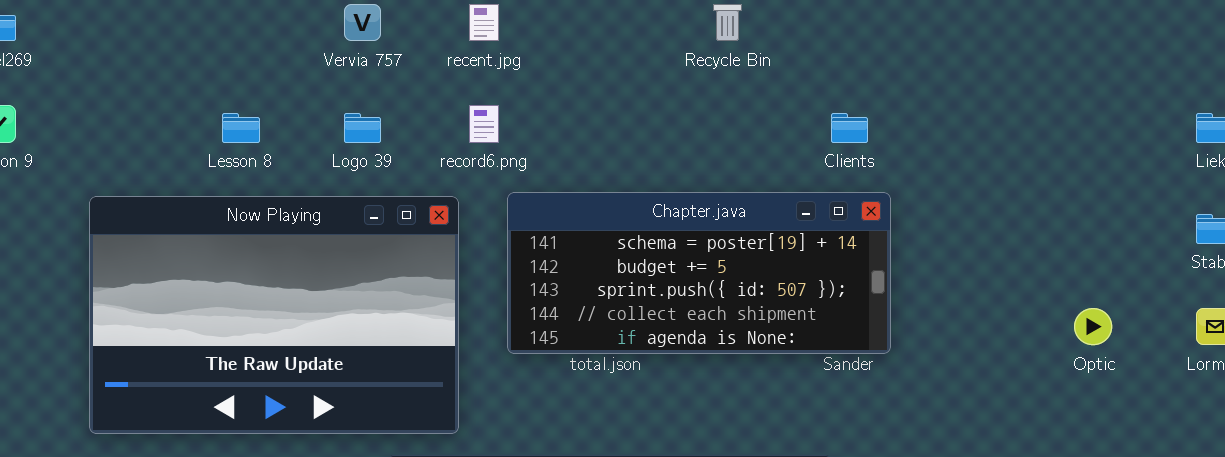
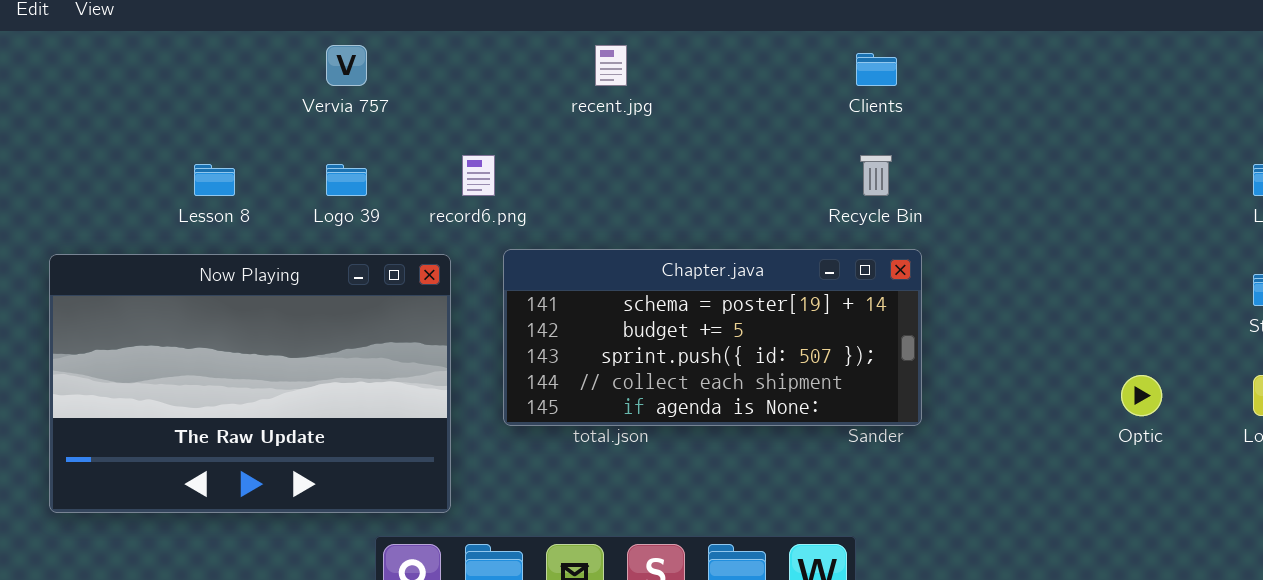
recent.jpg: [469,4,499,41] -> [595,45,627,86], moved
Recycle Bin: [713,4,742,41] -> [860,155,892,196], moved
Clients: [831,113,868,143] -> [856,53,897,86], moved

